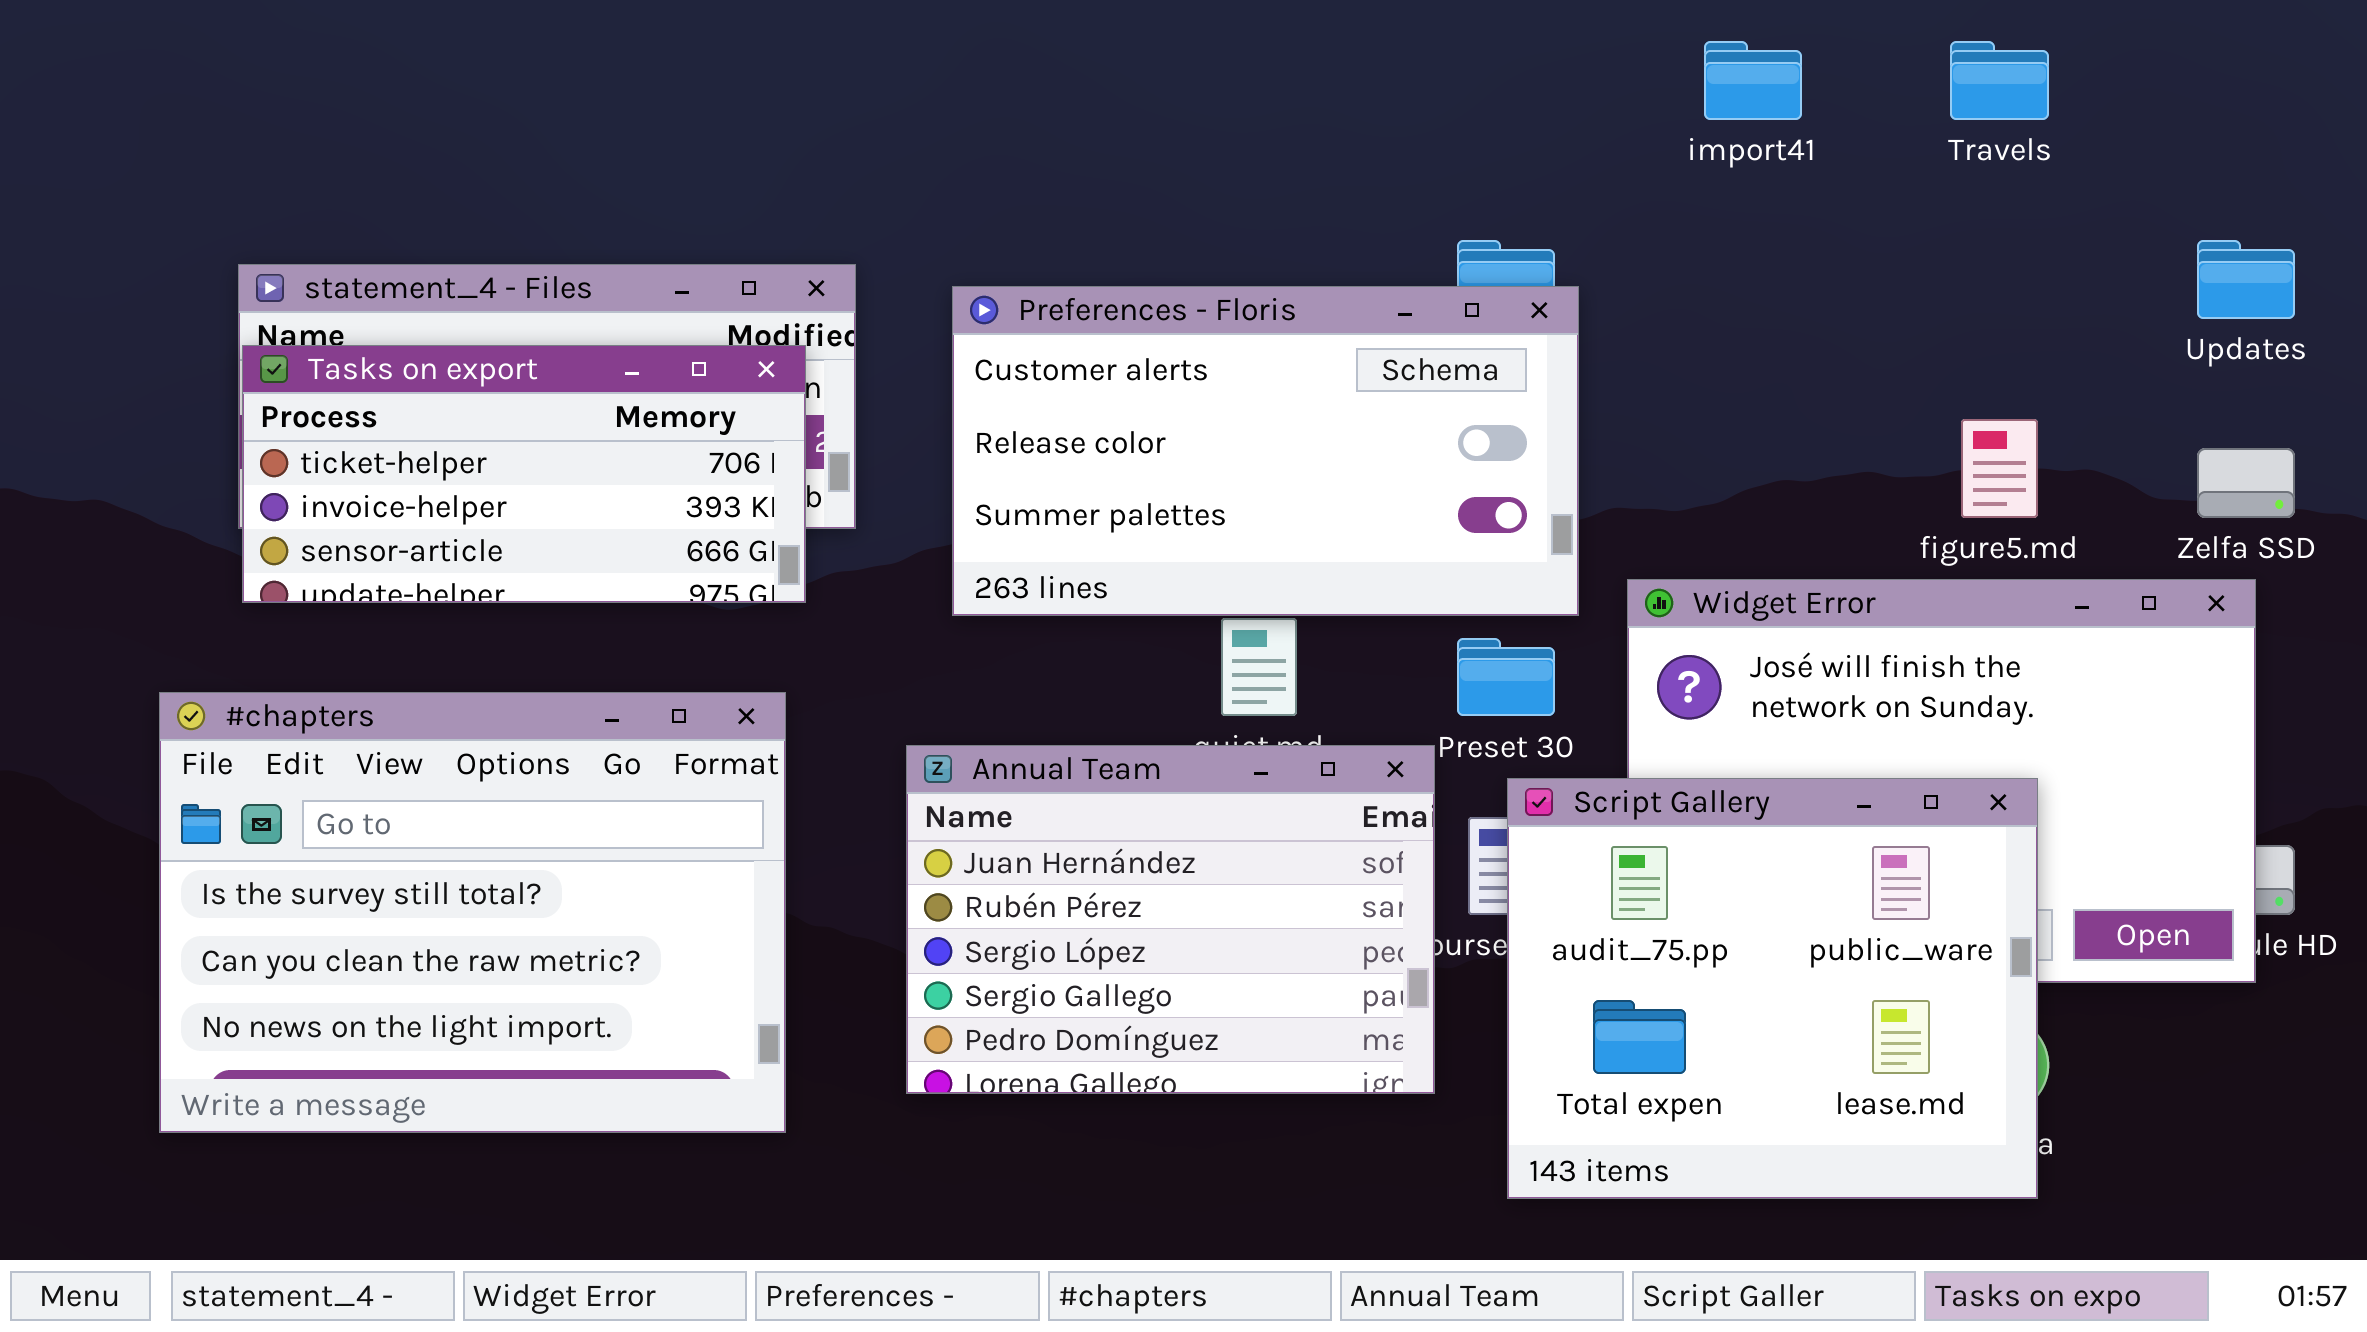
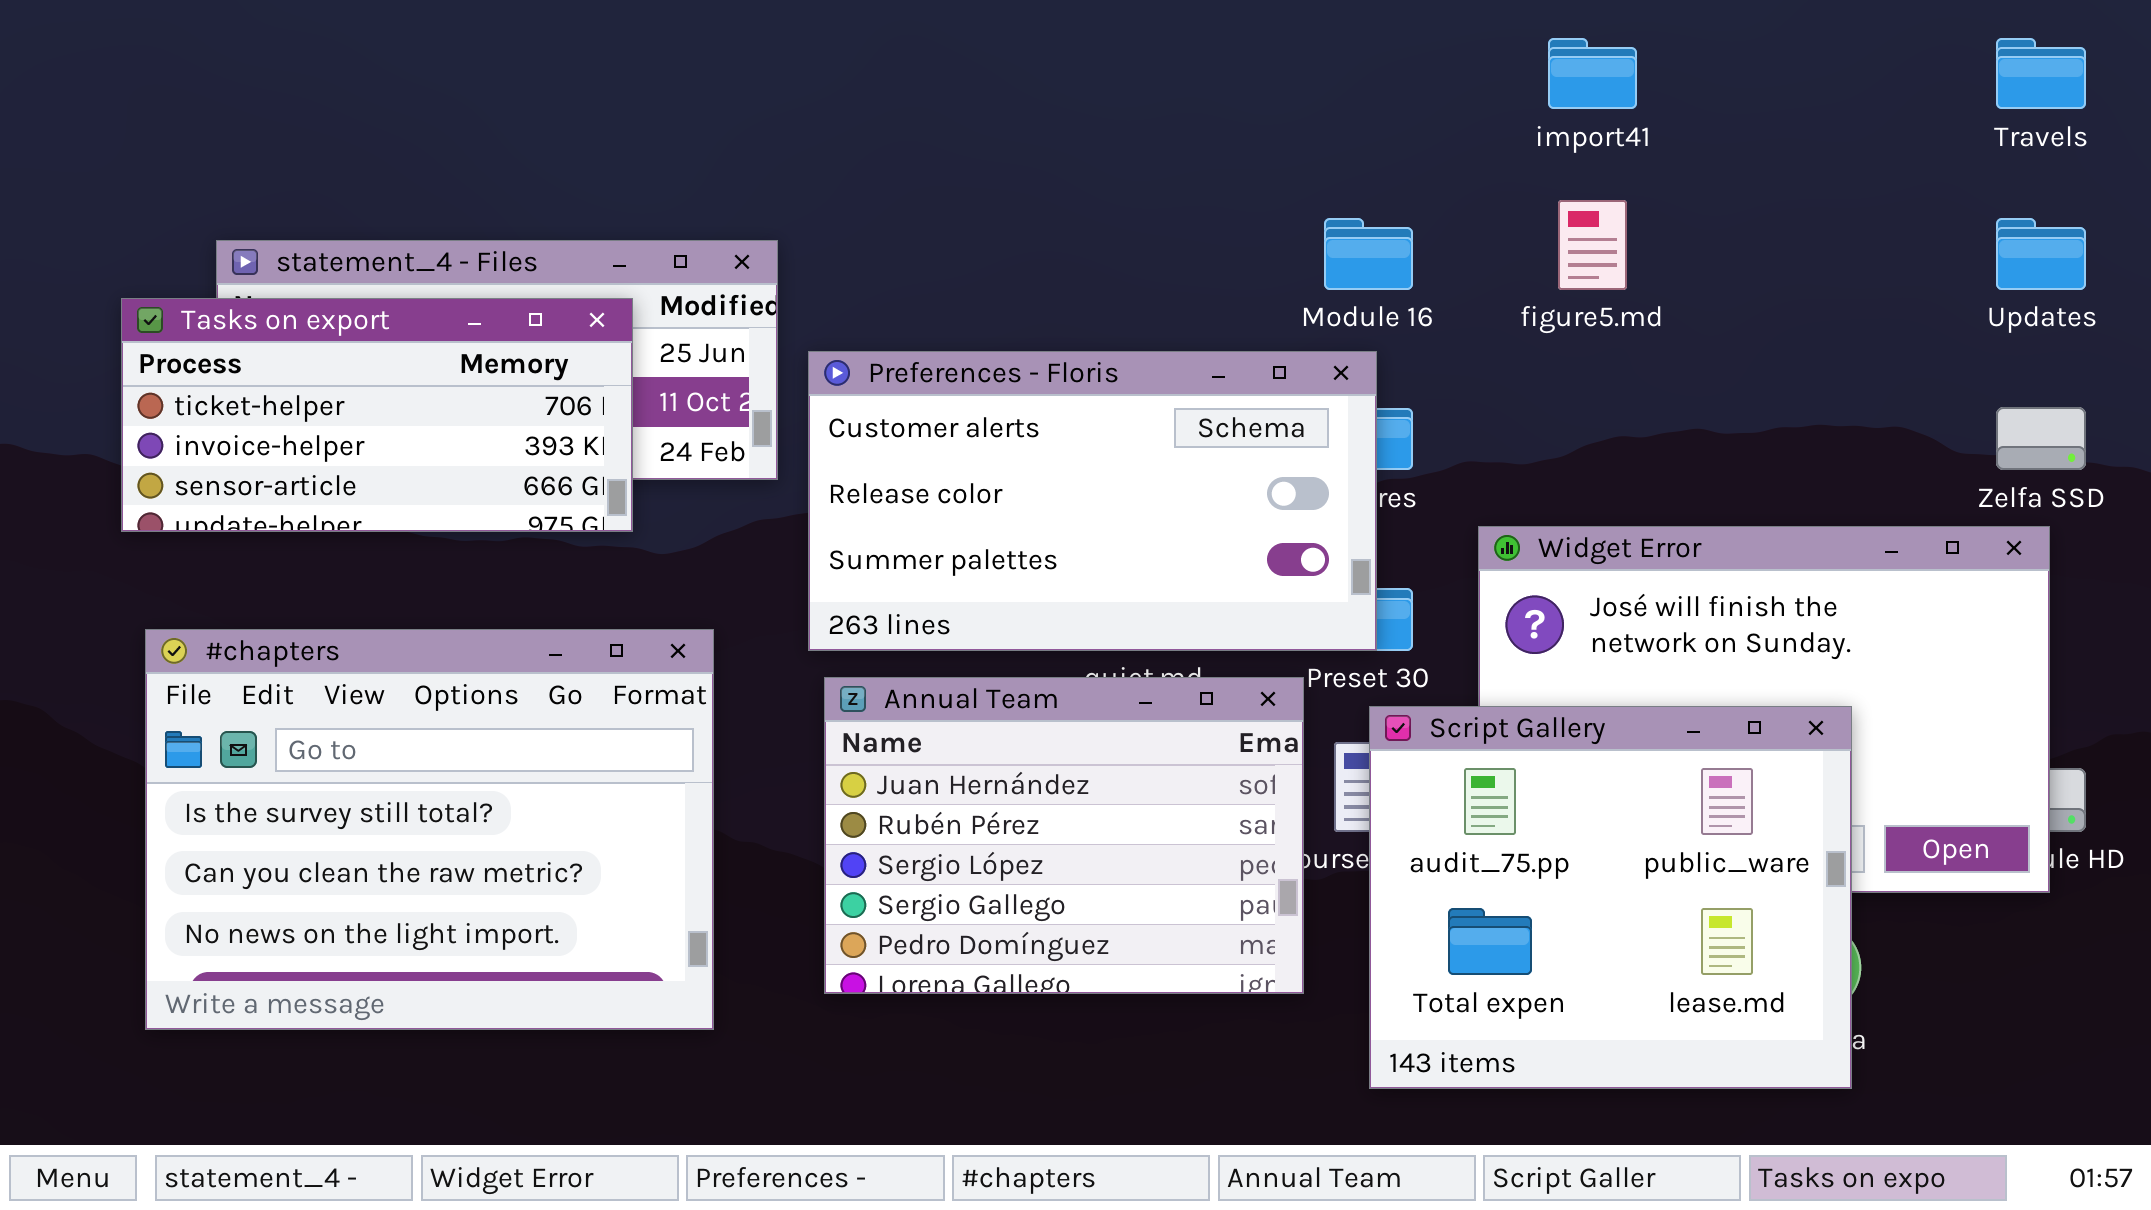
Travels: [1950,41,2049,120] -> [1996,38,2086,109], moved
Preferences - Floris: [952,286,1579,616] -> [808,351,1377,651], moved
Tasks on export: [242,345,806,603] -> [121,298,633,532], moved
figure5.md: [1961,419,2038,518] -> [1558,200,1627,290], moved

